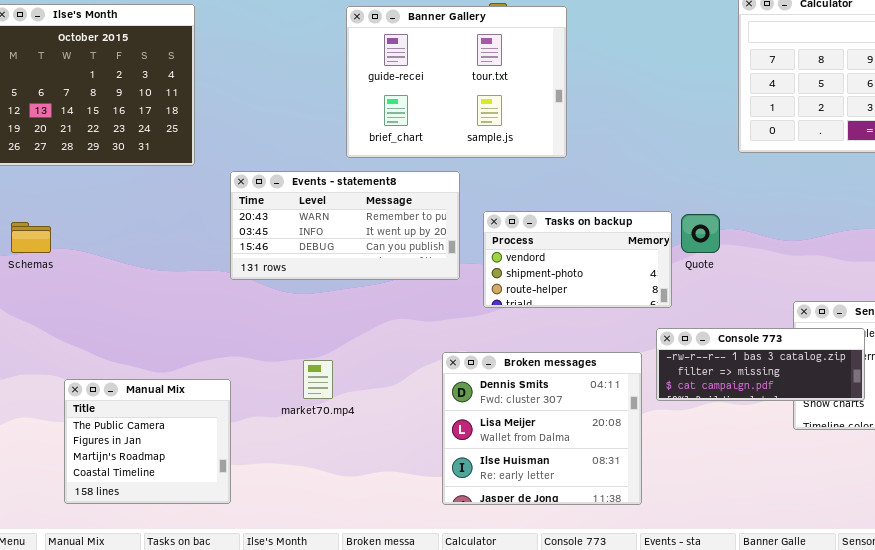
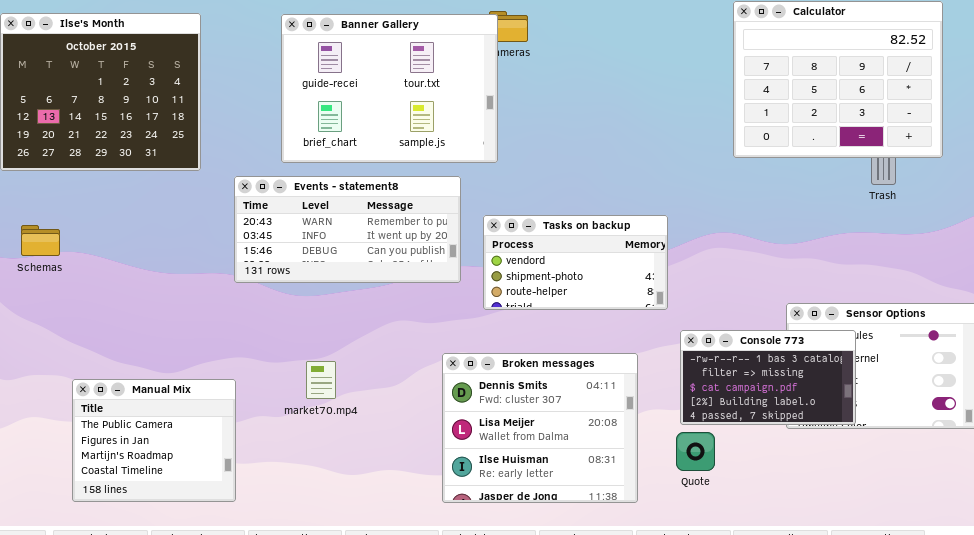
Banner Gallery: [346,6,567,158] -> [281,14,498,163], moved
Quote: [681,214,720,253] -> [676,432,715,471], moved
Console 773: [656,328,865,401] -> [680,330,856,425], resized

